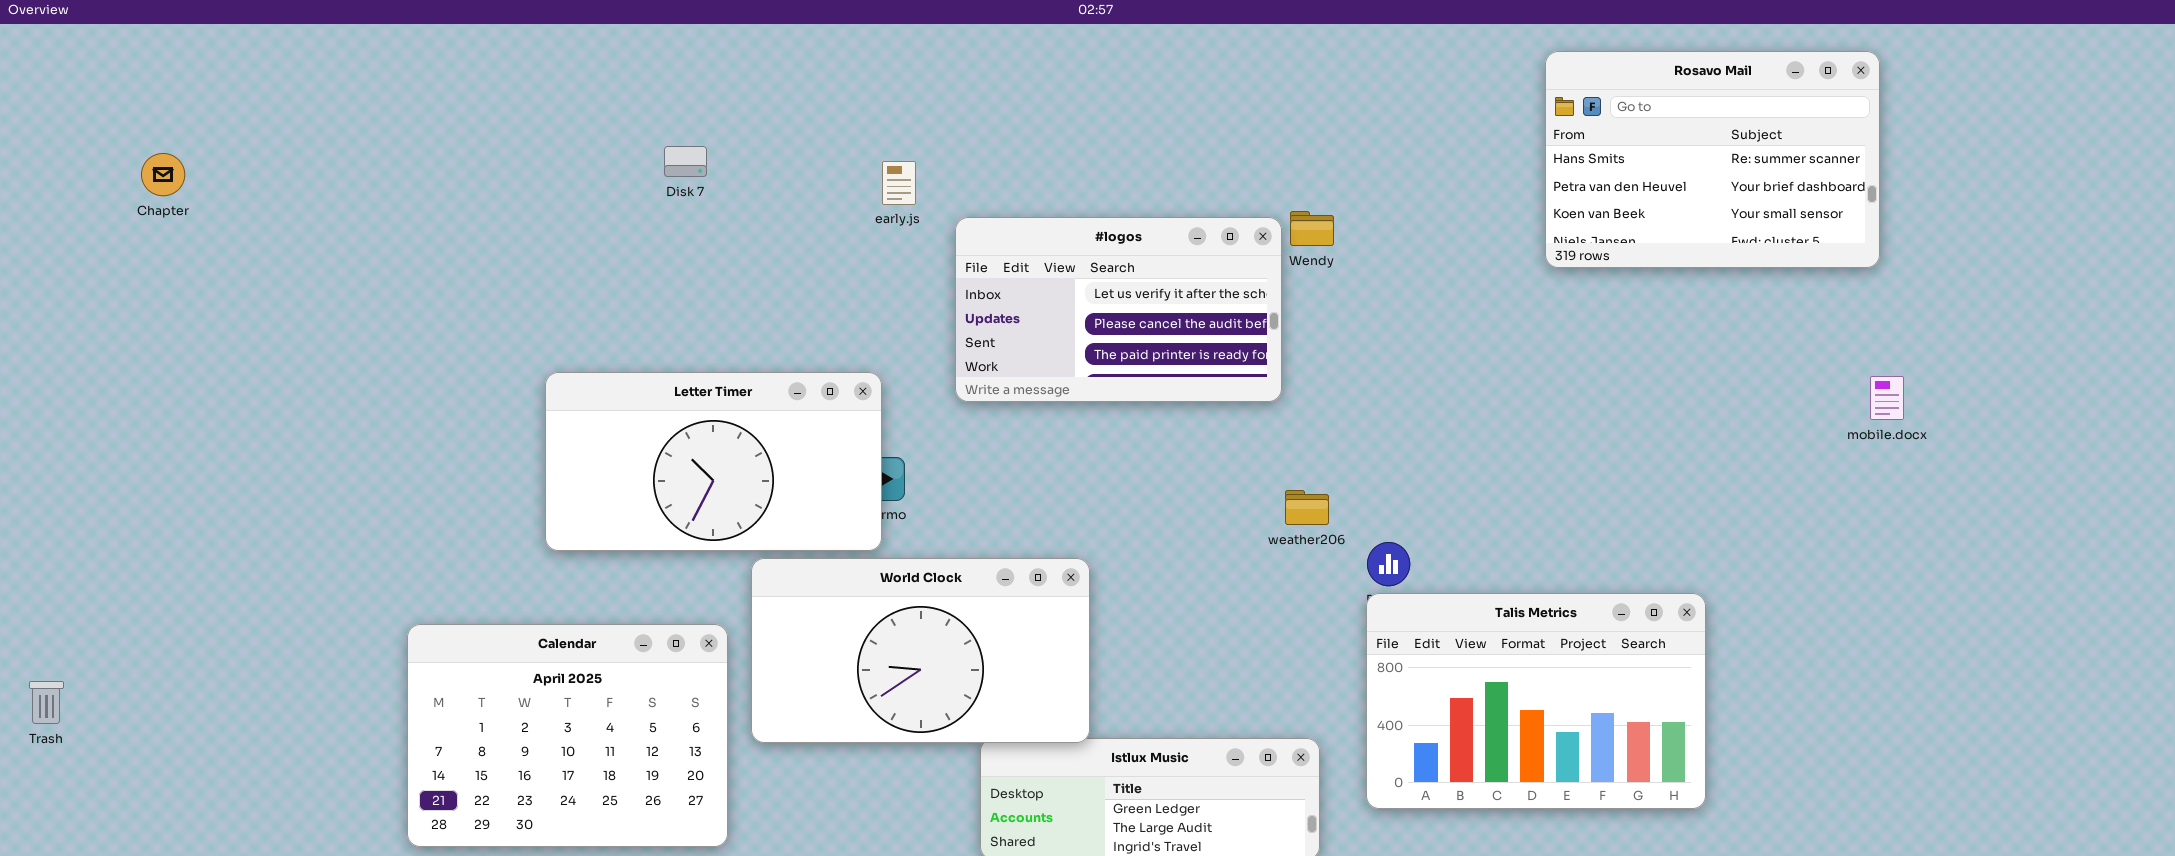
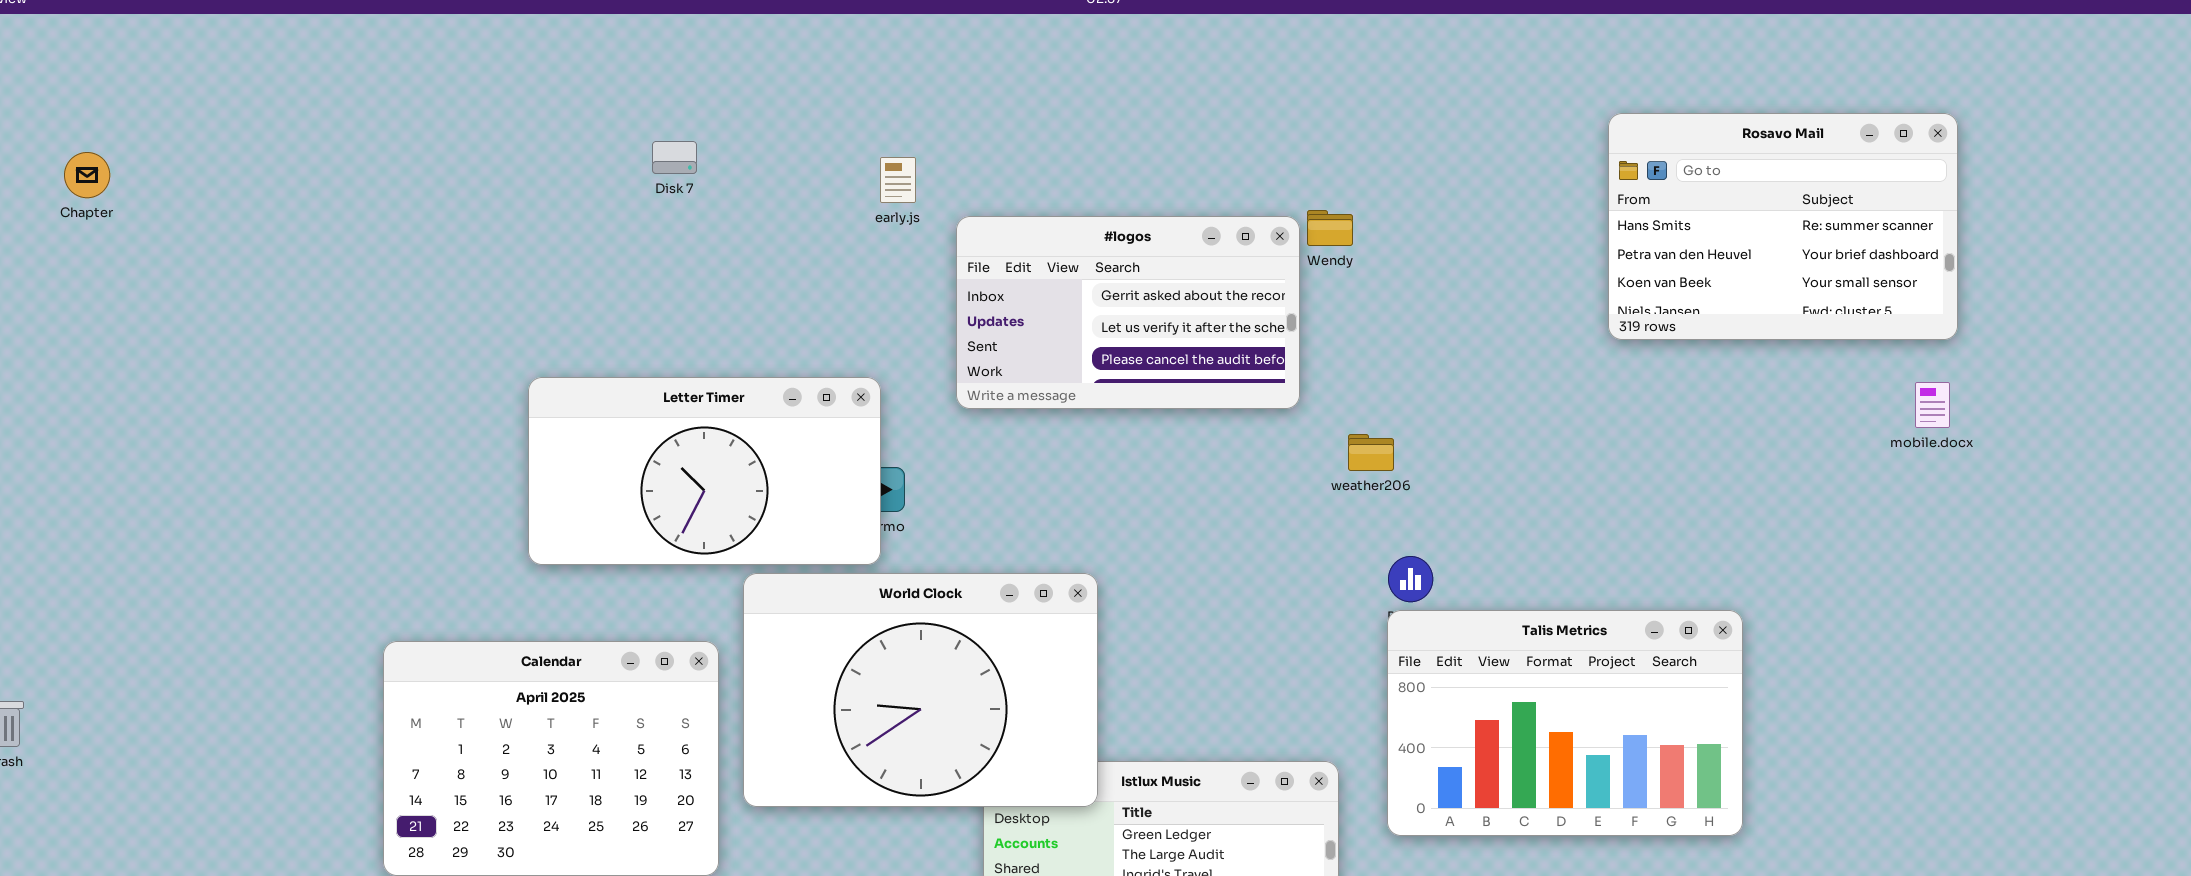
Rosavo Mail: [1545,51,1880,268] -> [1608,113,1958,340], moved
Chapter: [141,153,185,196] -> [64,152,110,198], moved
#logos: [955,217,1282,402] -> [956,216,1300,409], scrolled up 1 row
weather206: [1285,490,1329,525] -> [1348,434,1394,471], moved
World Clock: [751,558,1090,743] -> [743,573,1098,807], resized

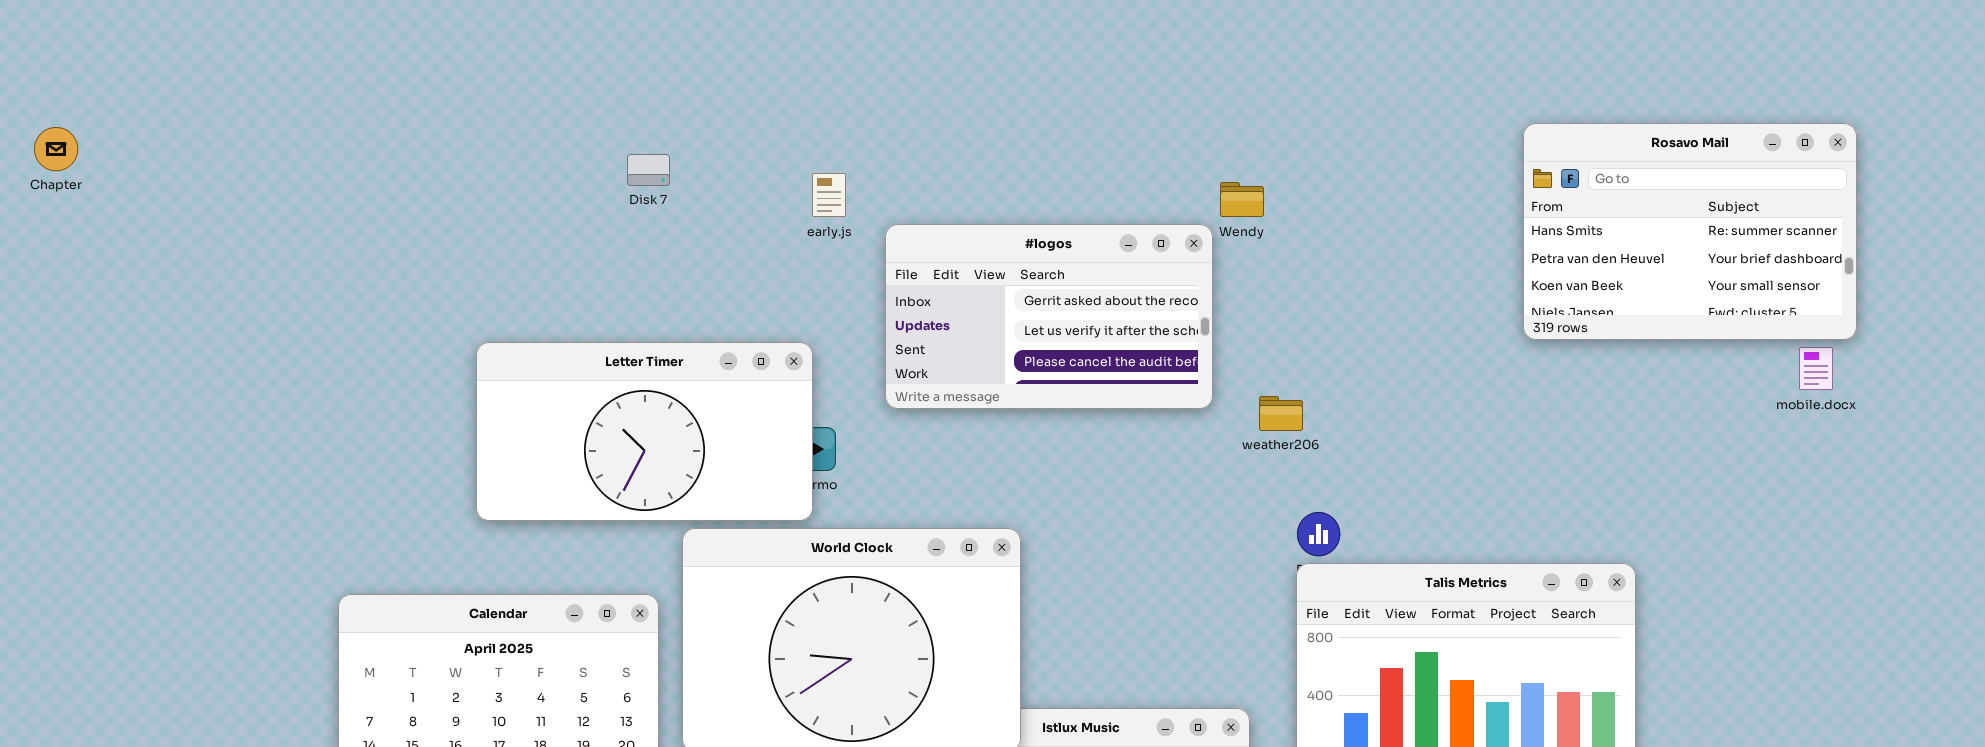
Rosavo Mail: [1608,113,1958,340] -> [1523,123,1857,340], moved
Disk 7: [652,141,697,174] -> [627,154,670,186], moved
early.js: [880,157,916,203] -> [812,173,846,217], moved
#logos: [956,216,1300,409] -> [885,224,1213,409], moved

